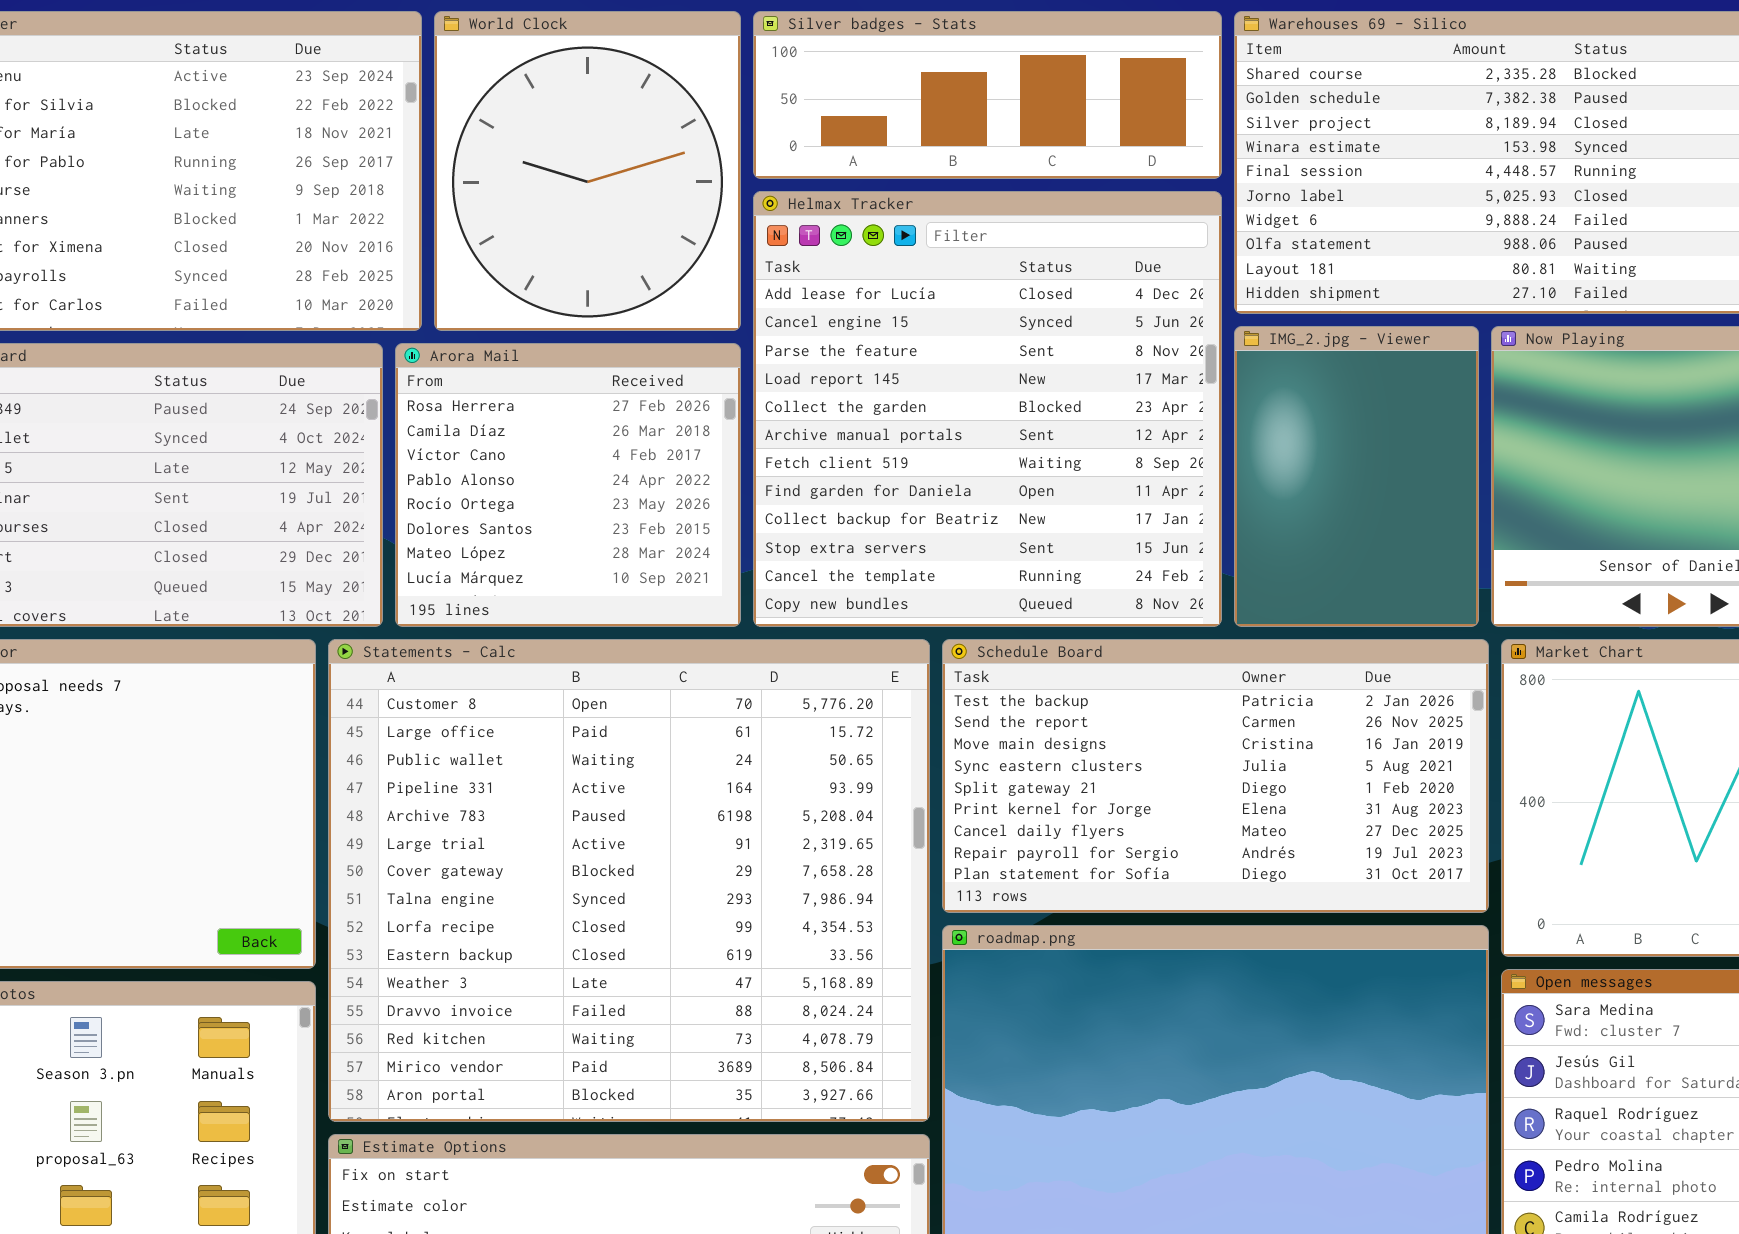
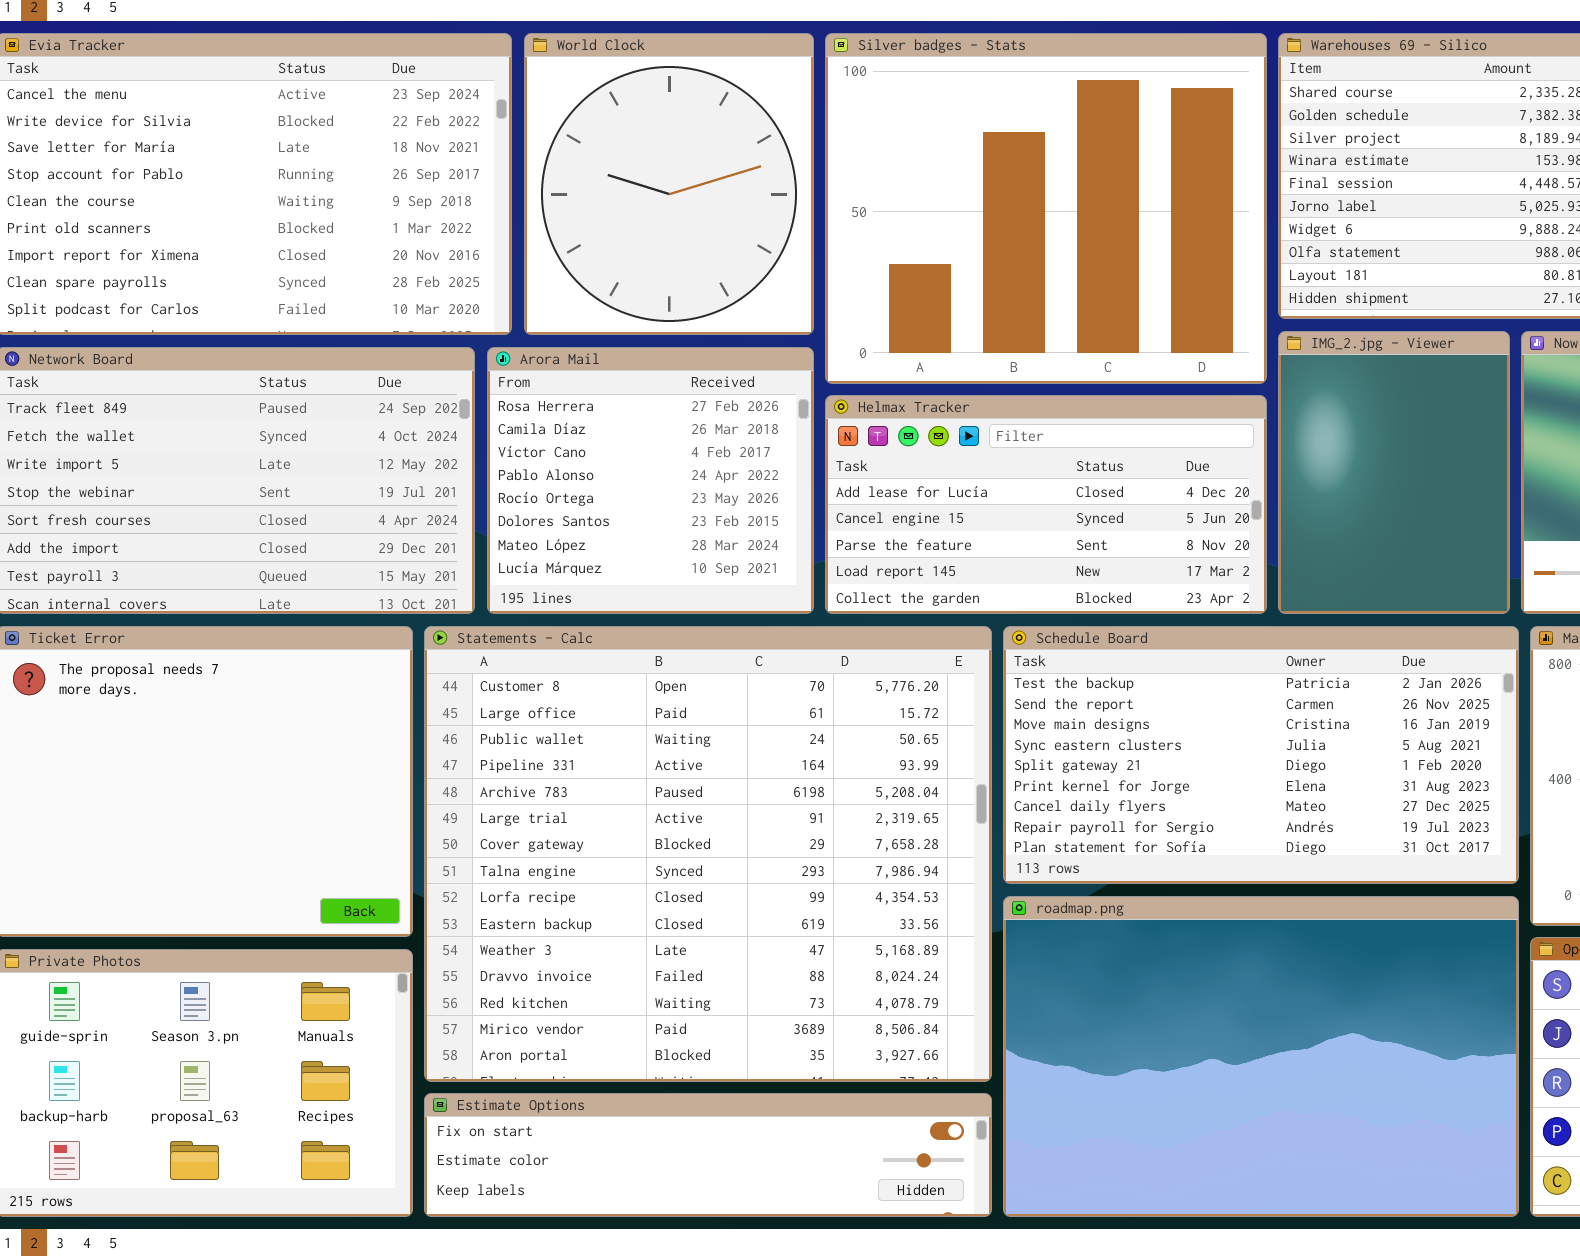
Silver badges - Stats: [753,11,1222,179] -> [825,33,1267,384], resized
Helmax Tracker: [753,191,1222,627] -> [825,395,1267,614], resized

